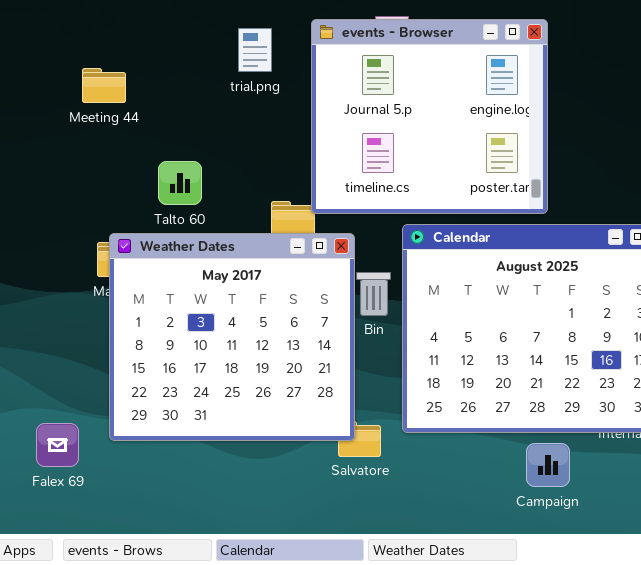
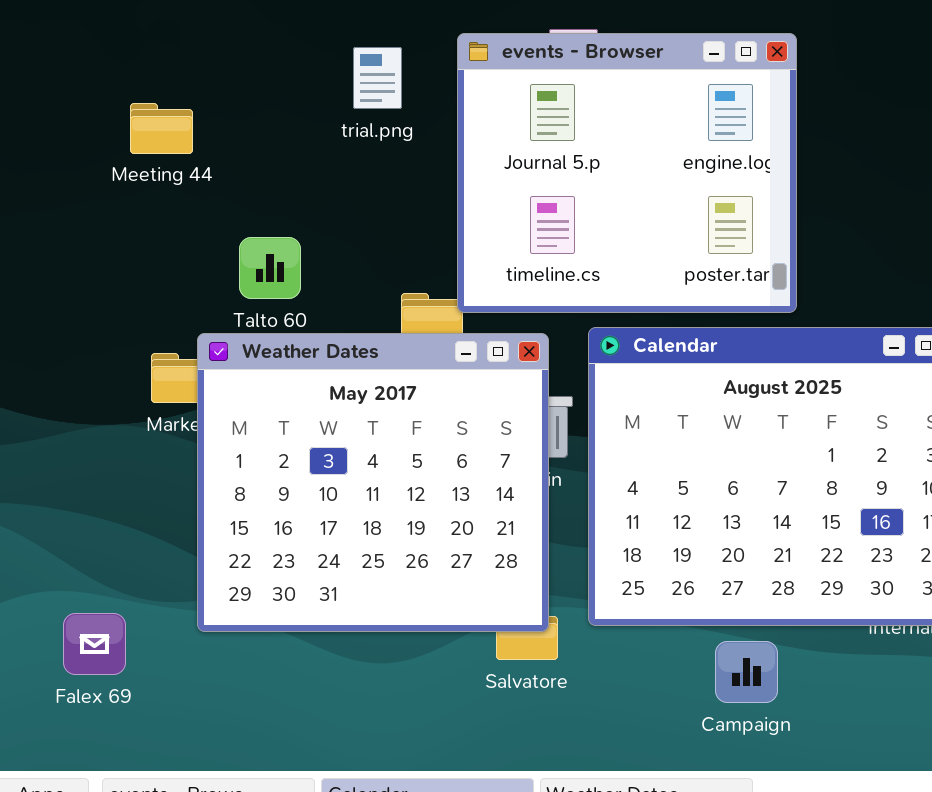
Weather Dates: [109,233,355,441] -> [197,333,549,632], moved
Campaign: [526,443,570,487] -> [715,641,778,703], moved

